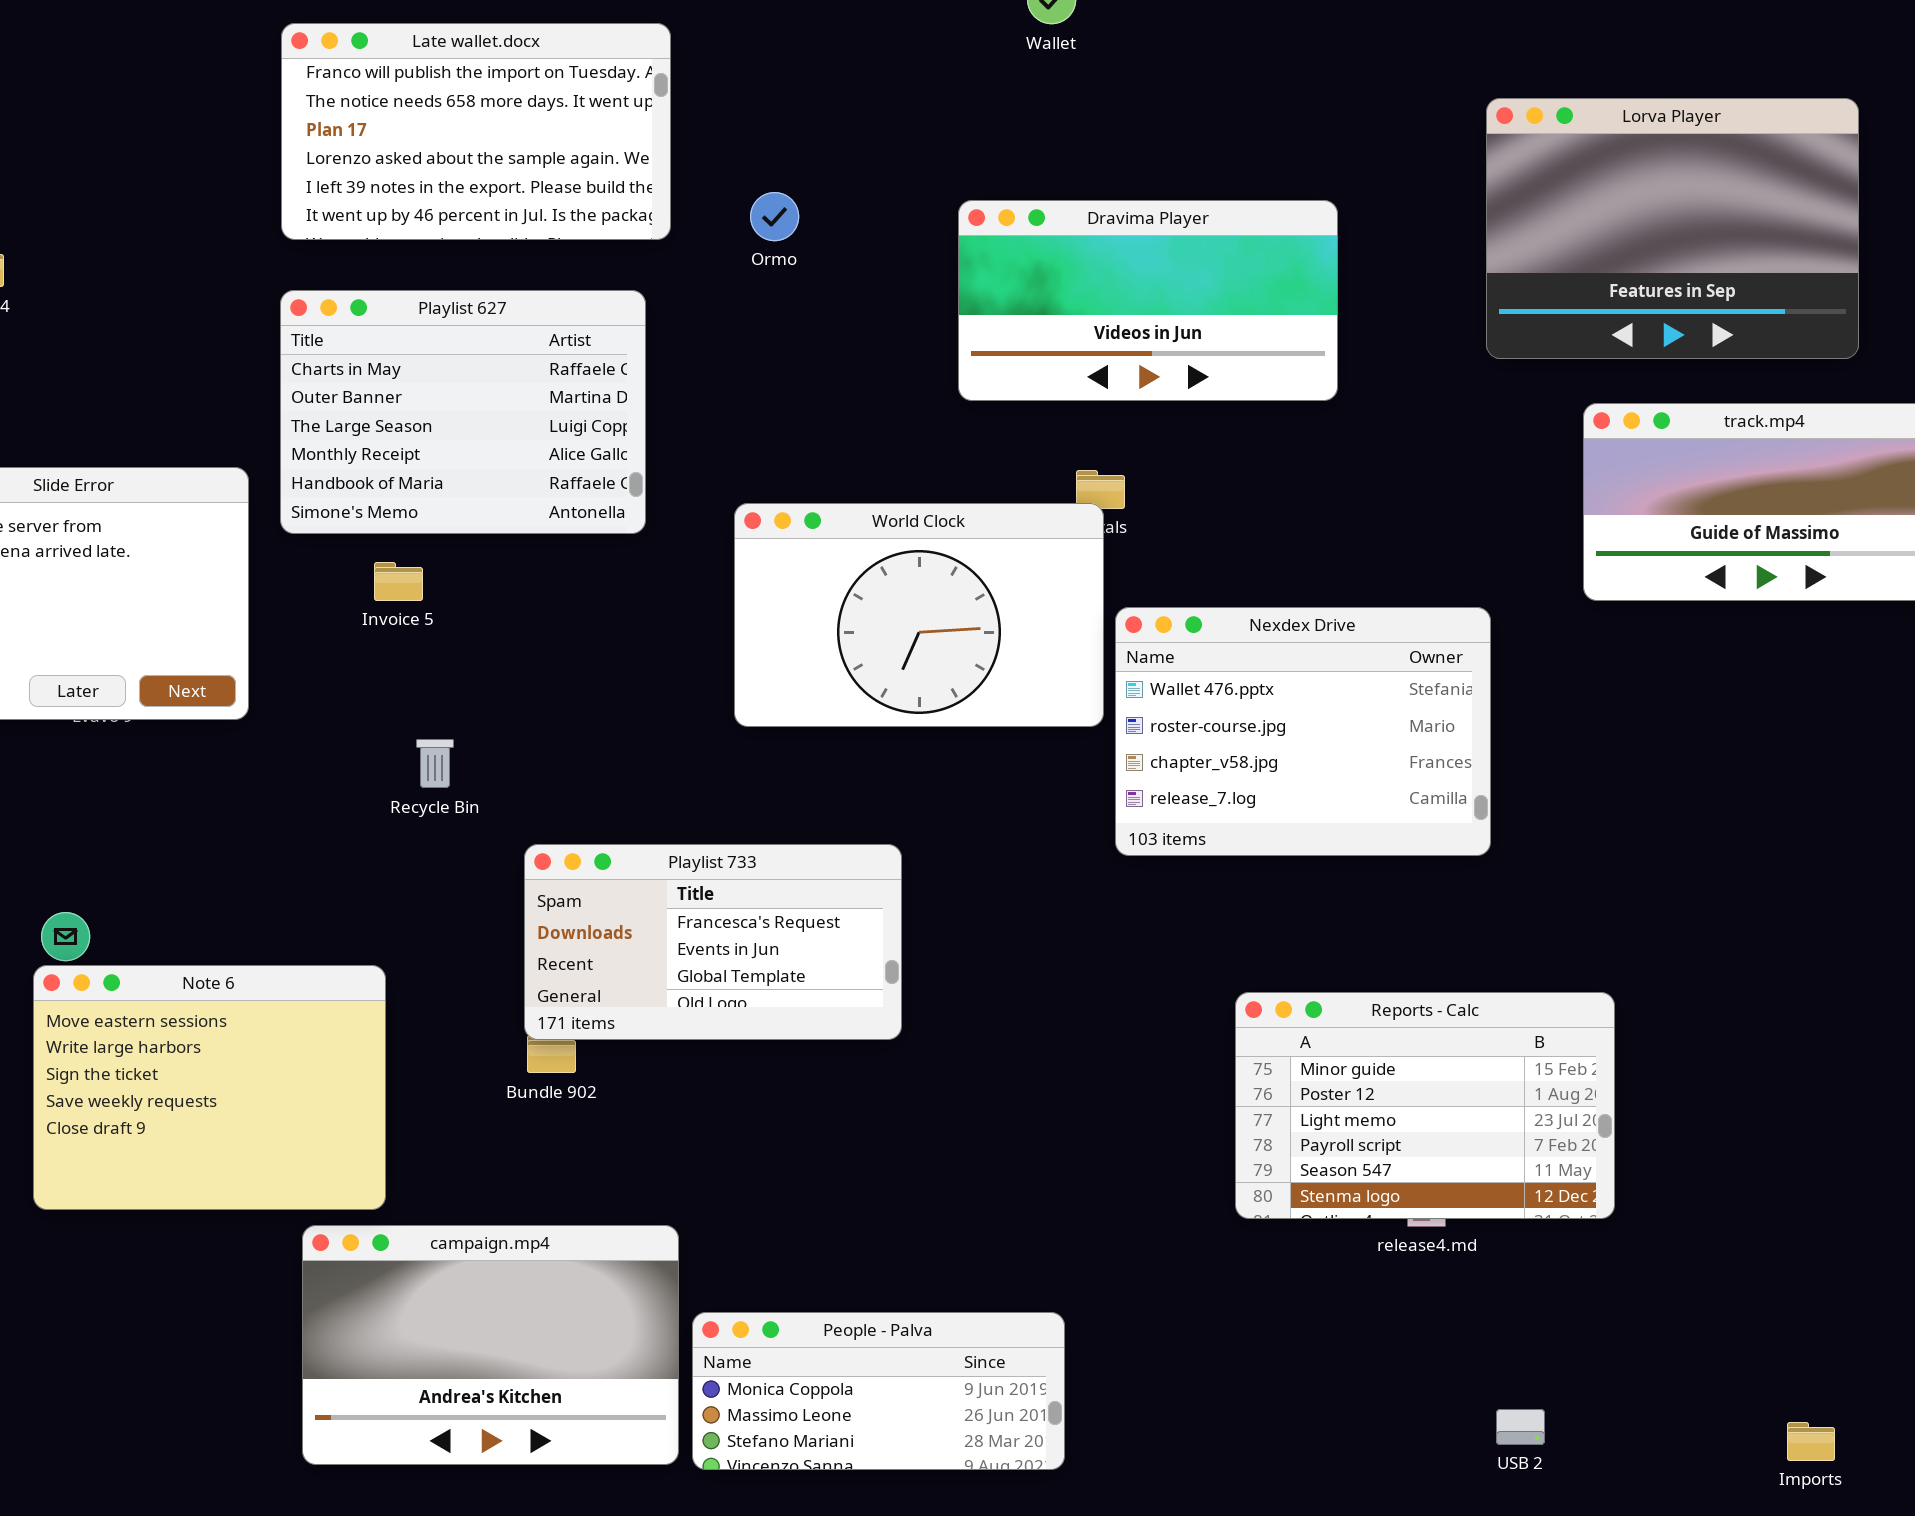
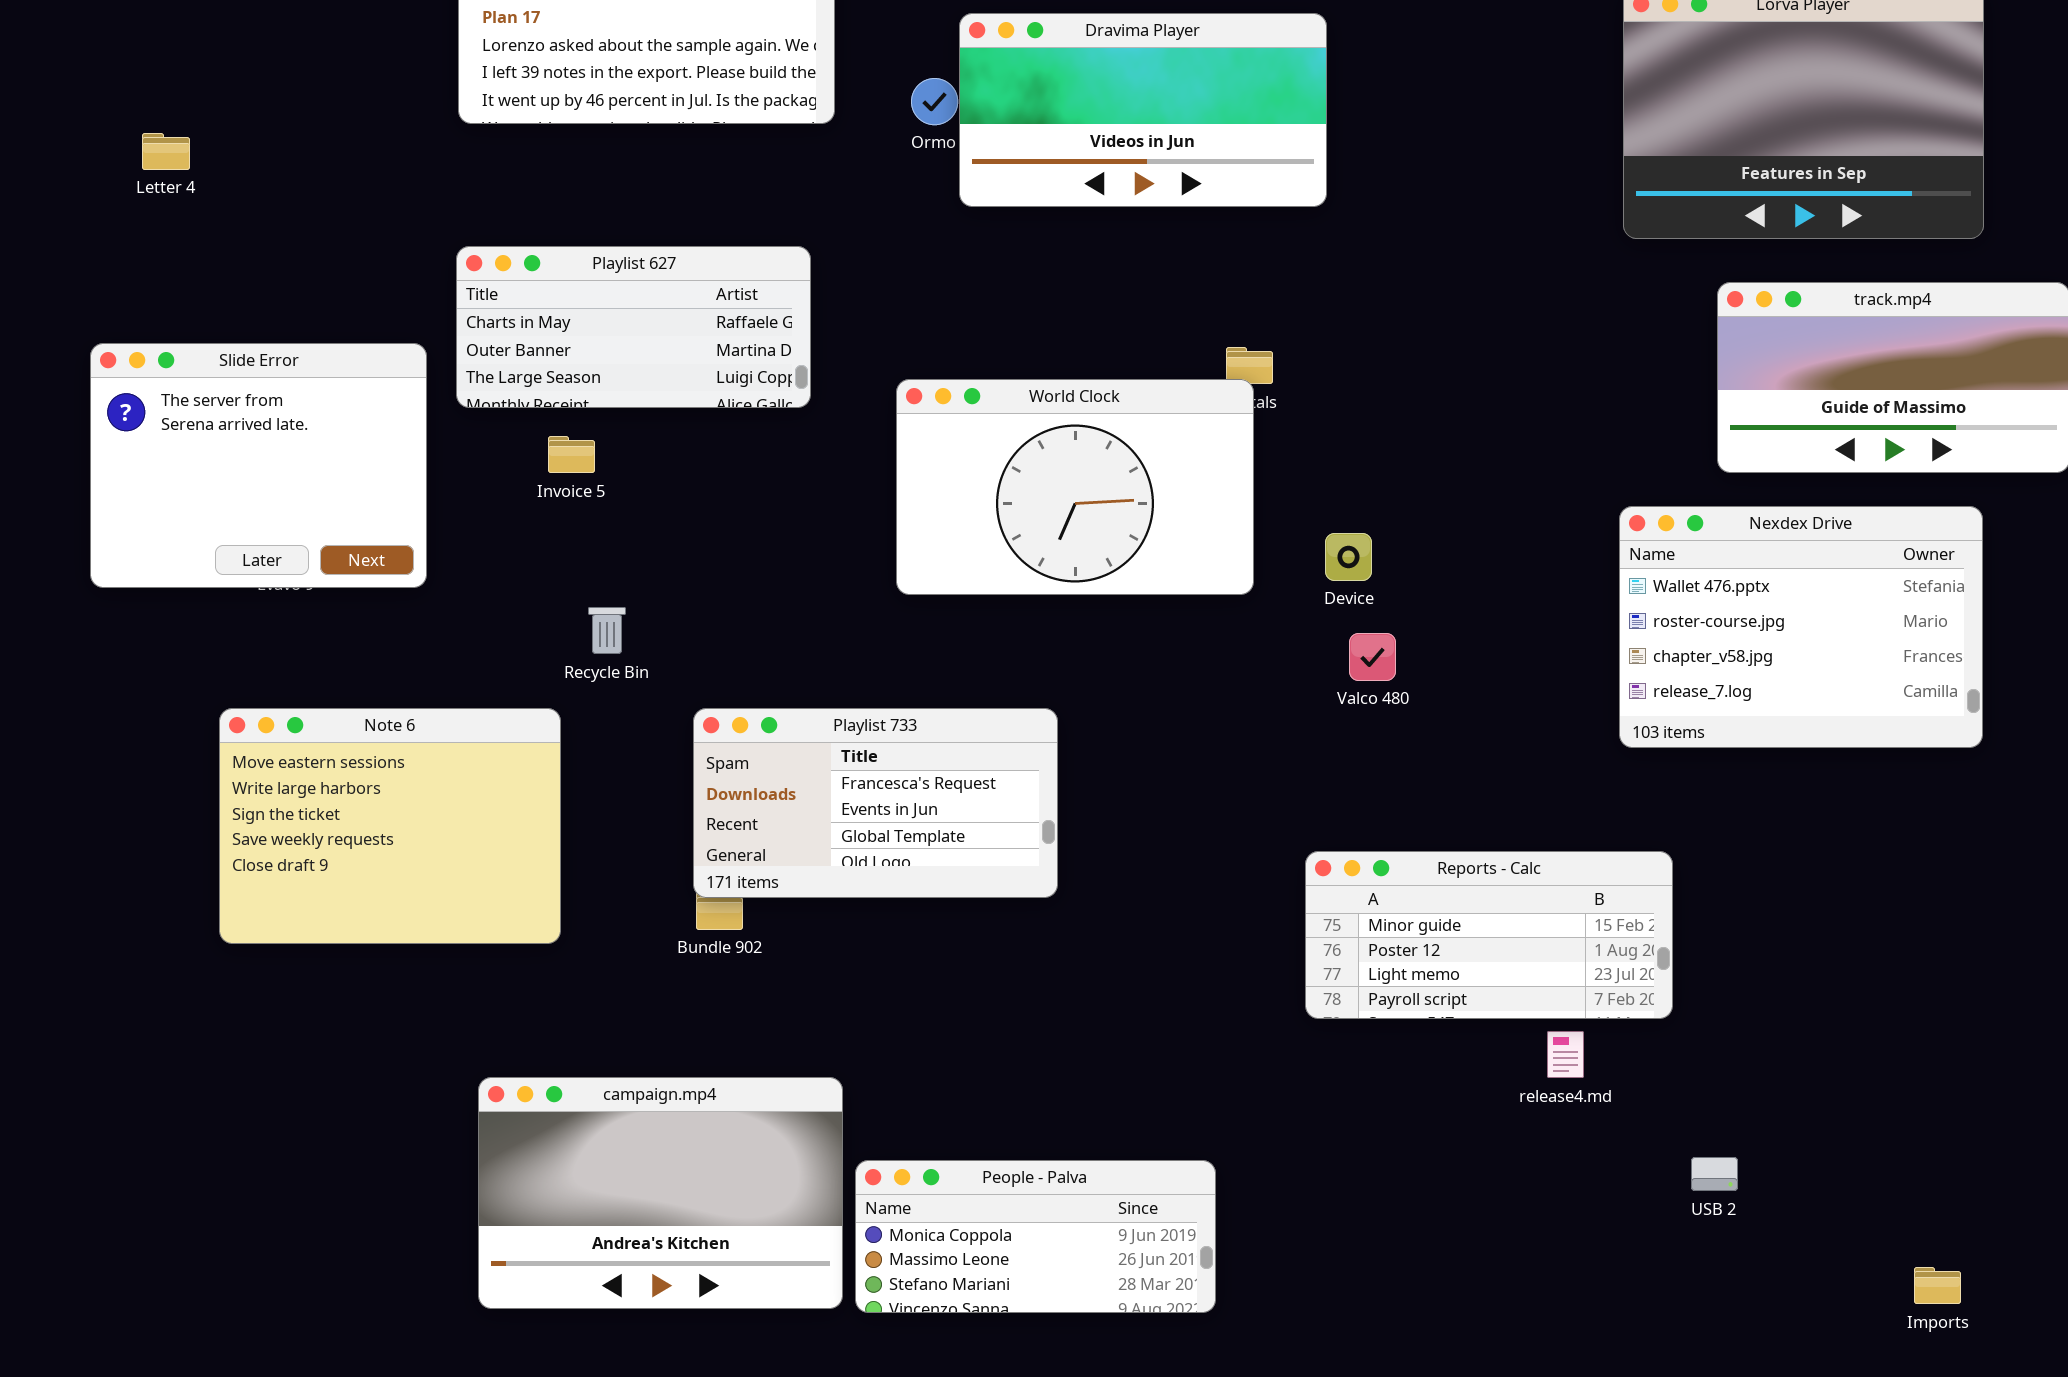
Dravima Player: [958,200,1338,401] -> [959,13,1327,207], moved
Playlist 627: [280,290,646,534] -> [456,246,811,408], resized
Nexdex Drive: [1115,607,1491,856] -> [1619,506,1983,748], moved
Note 6: [33,965,386,1210] -> [219,708,561,944], moved
Reports - Calc: [1235,992,1615,1219] -> [1305,851,1673,1019], moved, resized
USB 2: [1496,1409,1545,1445] -> [1691,1157,1738,1191], moved

